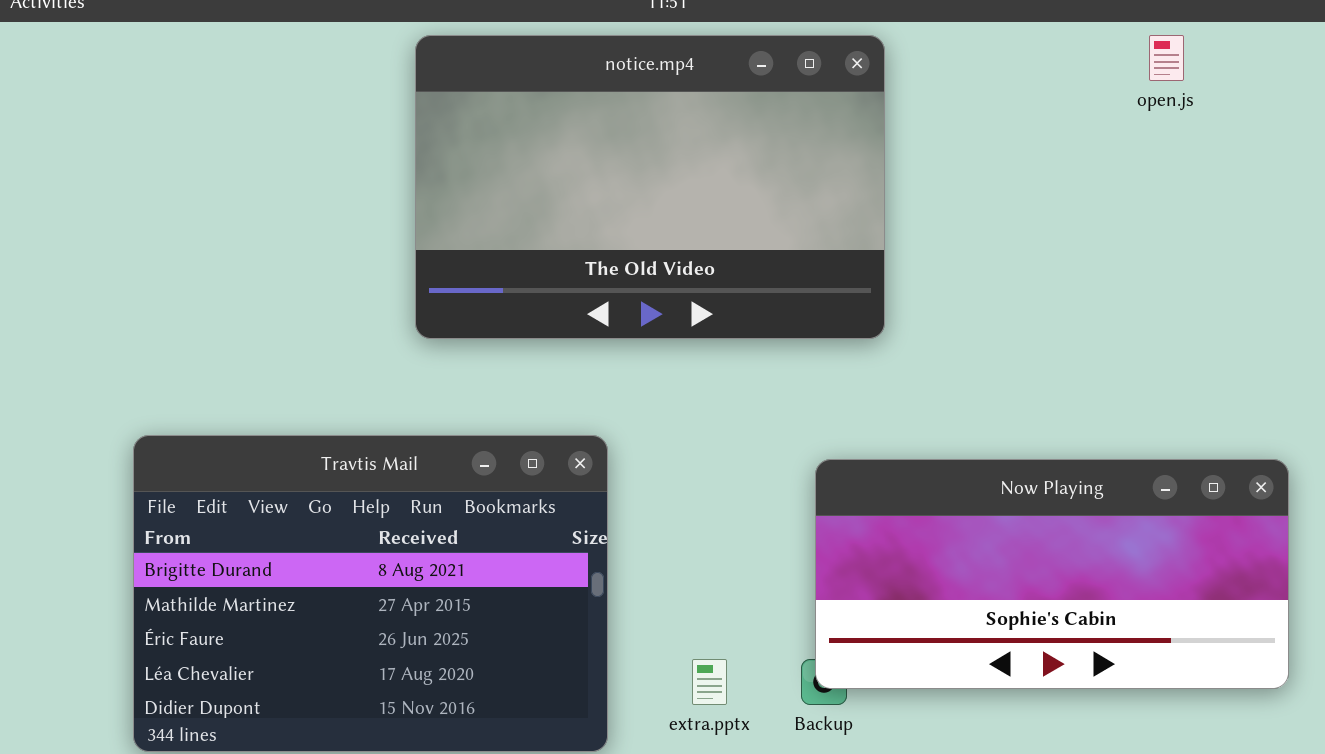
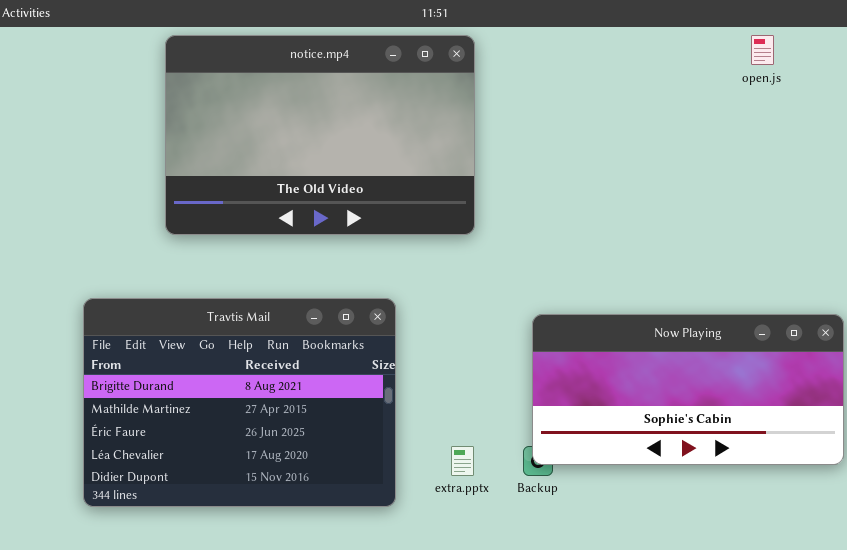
notice.mp4: [415,35,885,339] -> [165,35,475,235], moved

